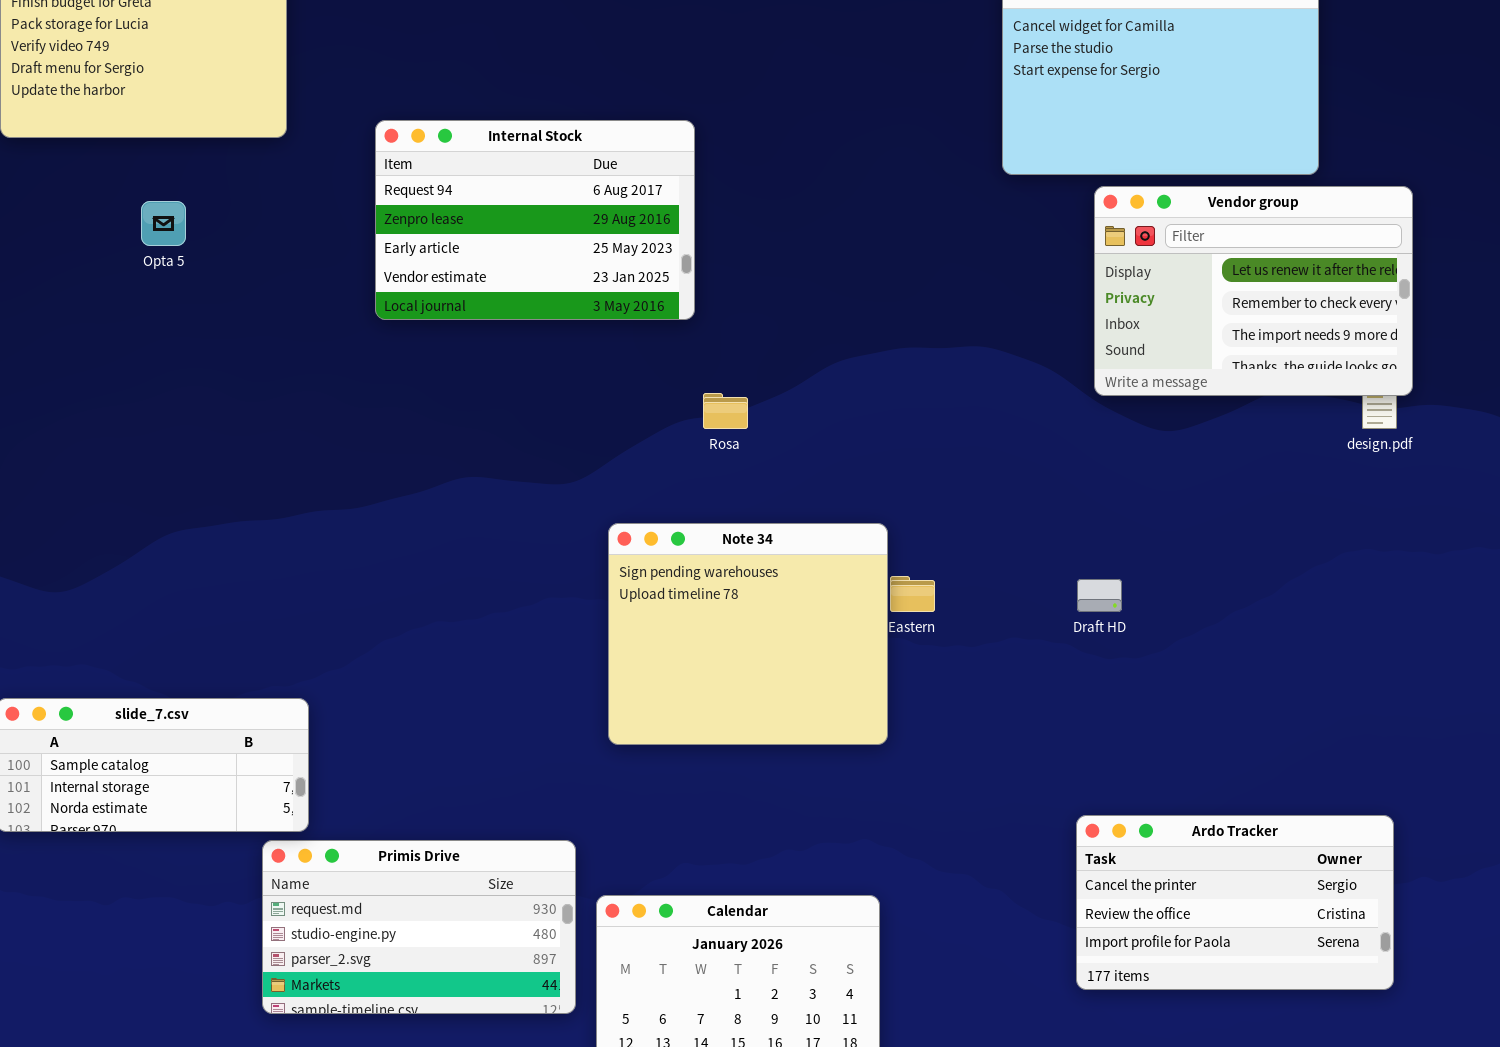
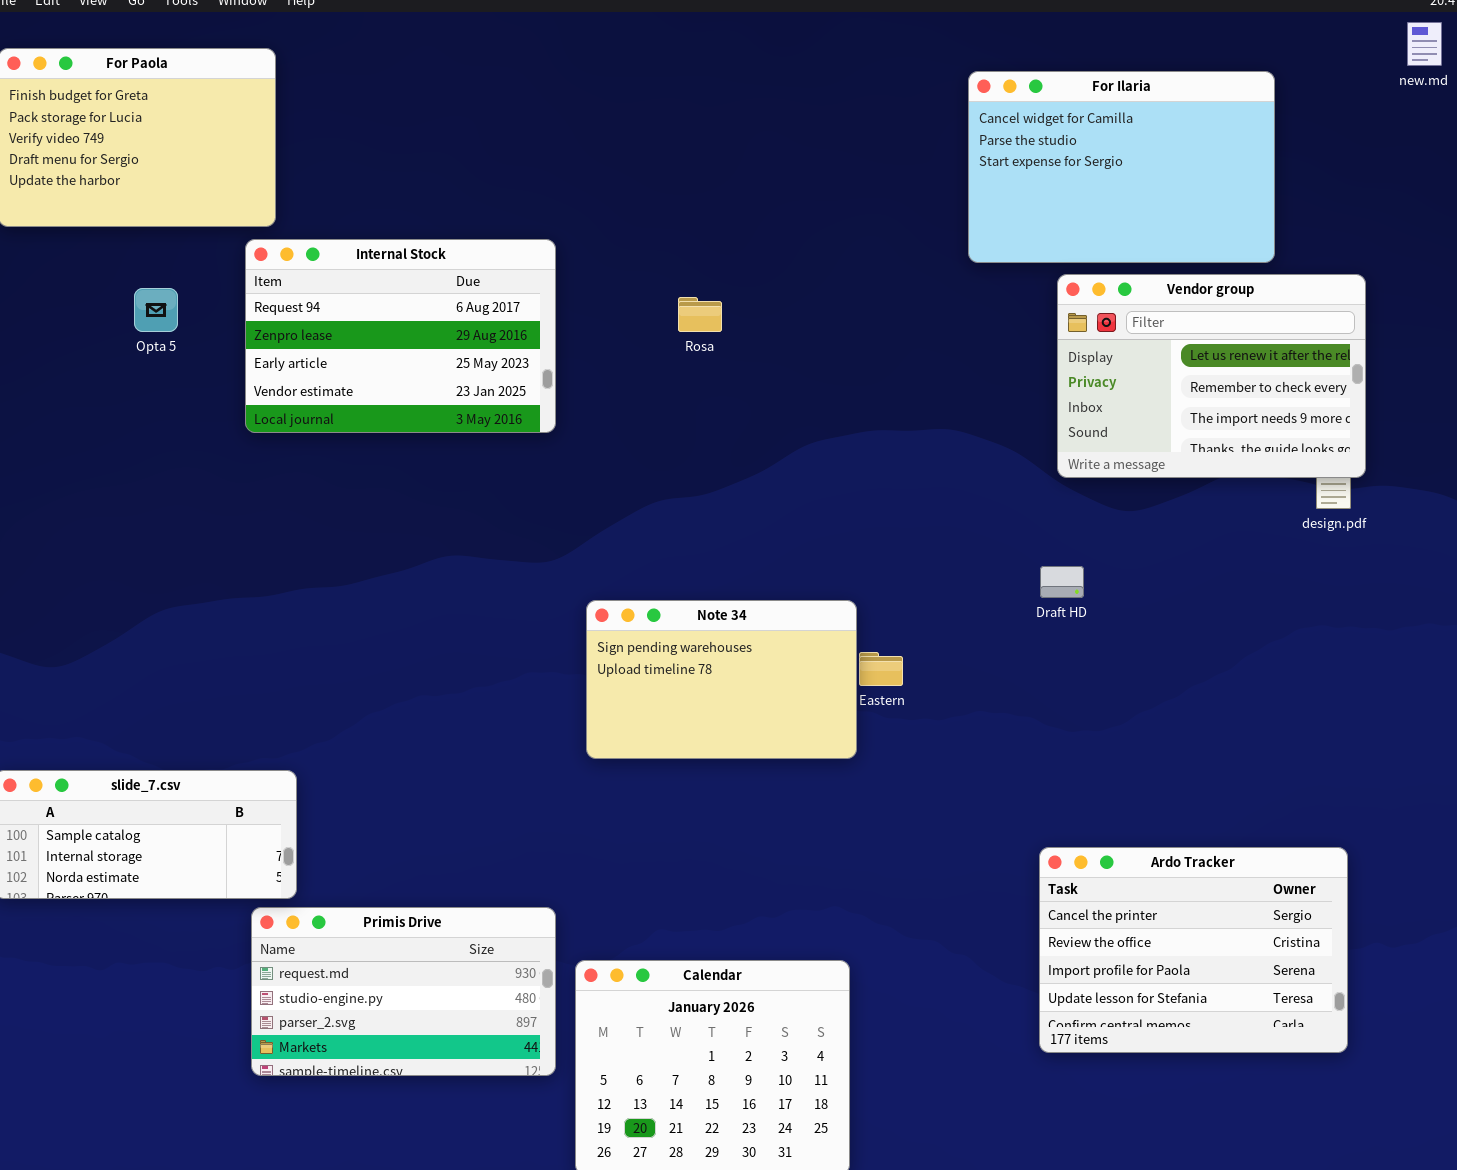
Internal Stock: [375,120,695,320] -> [245,239,556,433], moved
Rosa: [703,393,748,429] -> [678,297,722,332], moved
Note 34: [608,523,888,745] -> [586,600,857,759], resized
Draft HD: [1077,579,1122,612] -> [1040,566,1084,598], moved
Ardo Tracker: [1076,815,1394,990] -> [1039,847,1348,1053], resized

